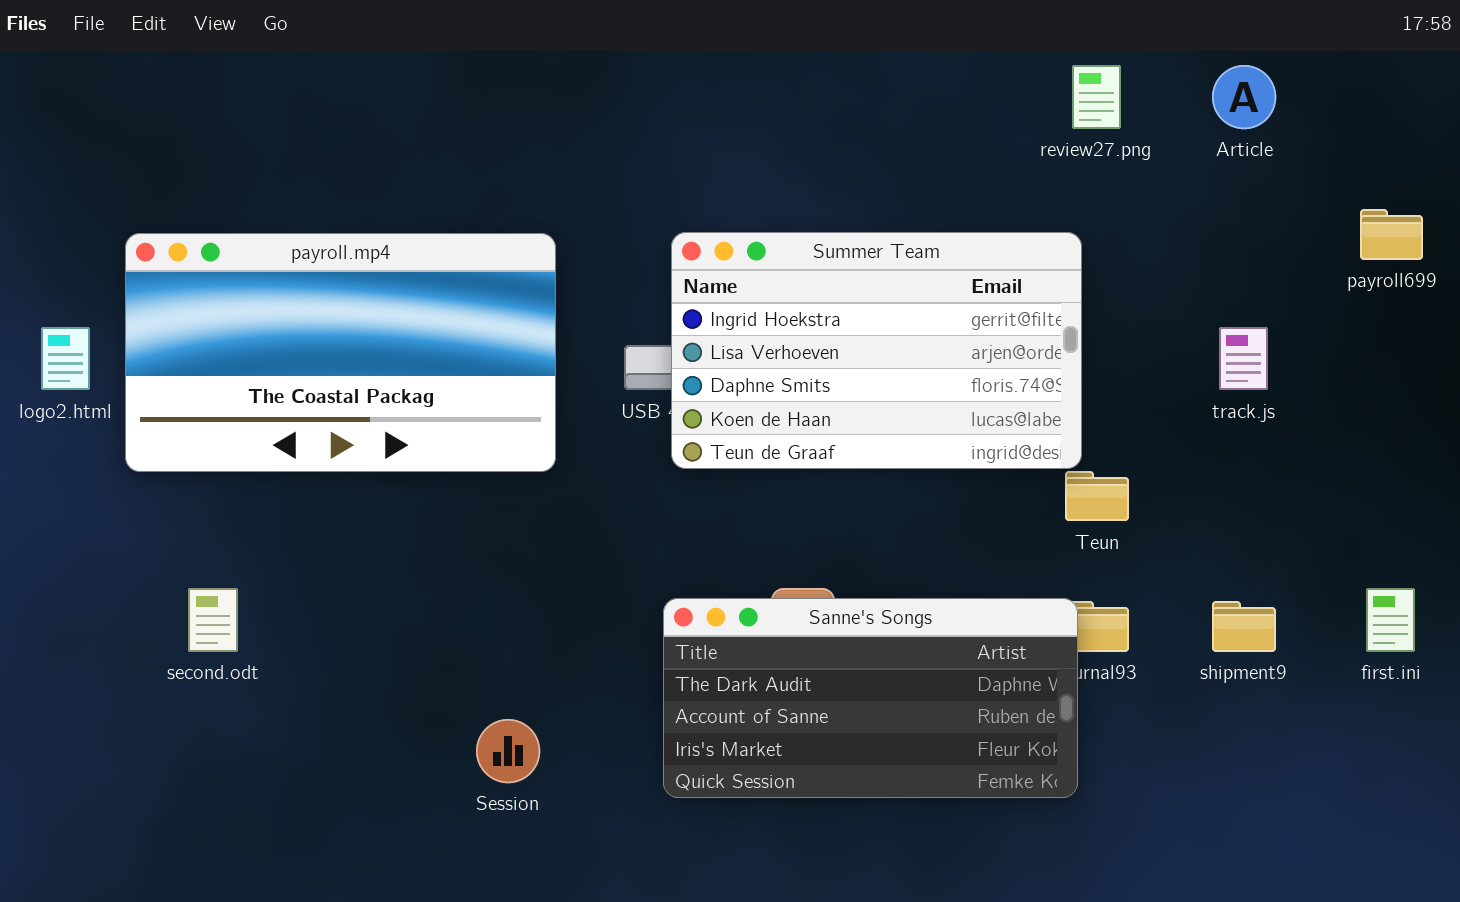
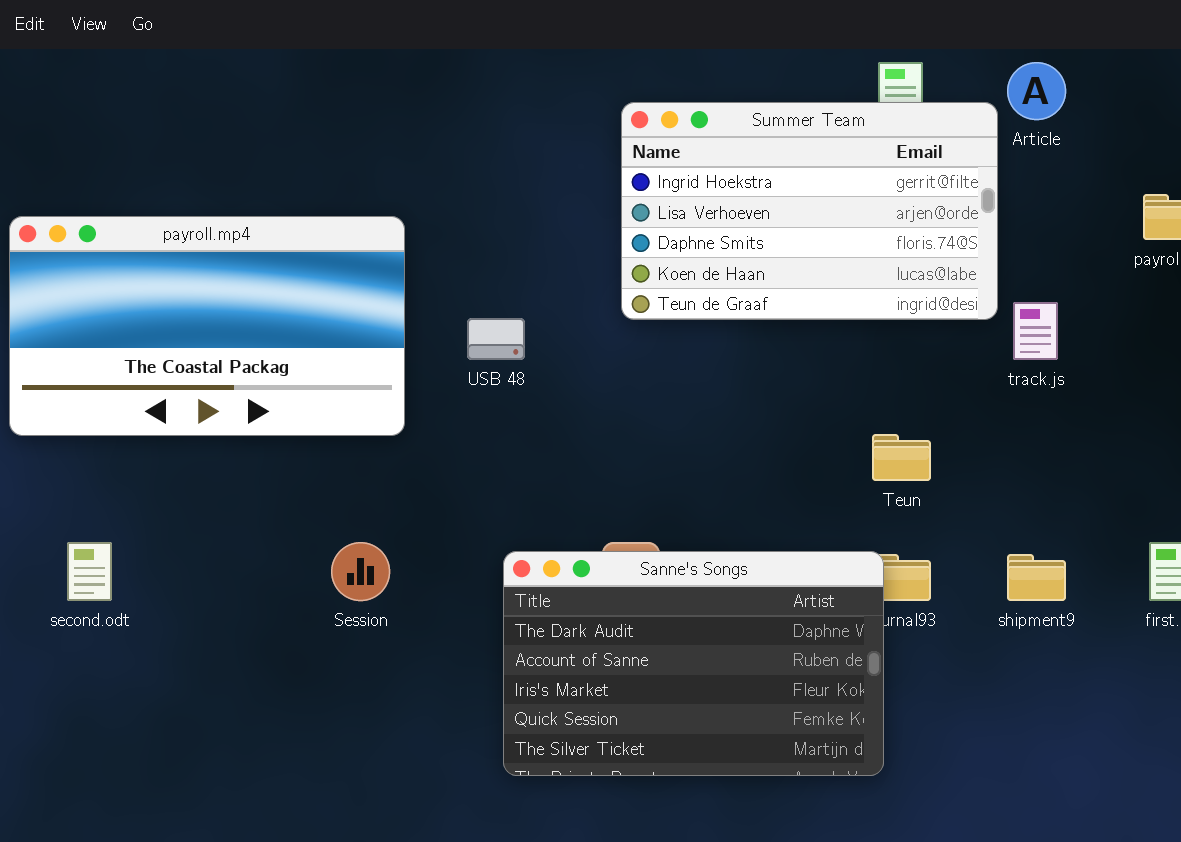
Summer Team: [671,232,1082,469] -> [621,102,998,320], moved
Sanne's Songs: [663,598,1078,798] -> [503,551,884,776], resized
Session: [476,719,540,783] -> [331,542,390,601], moved

